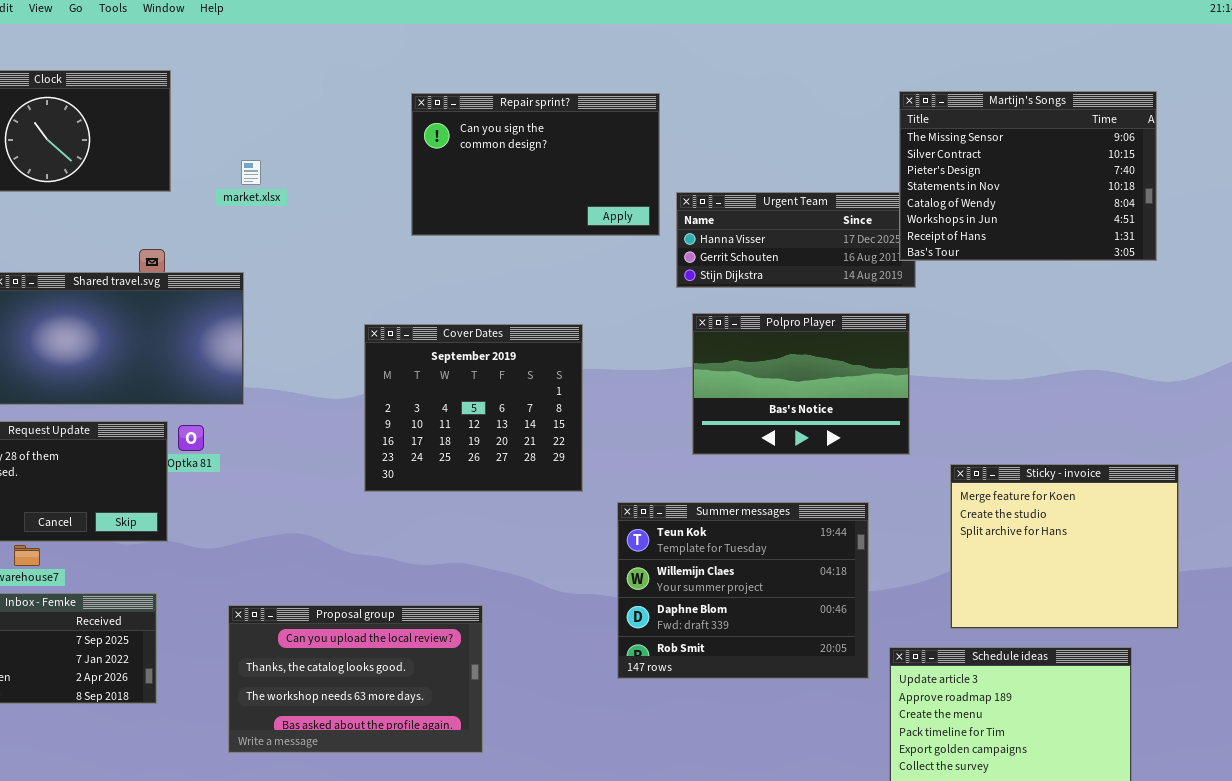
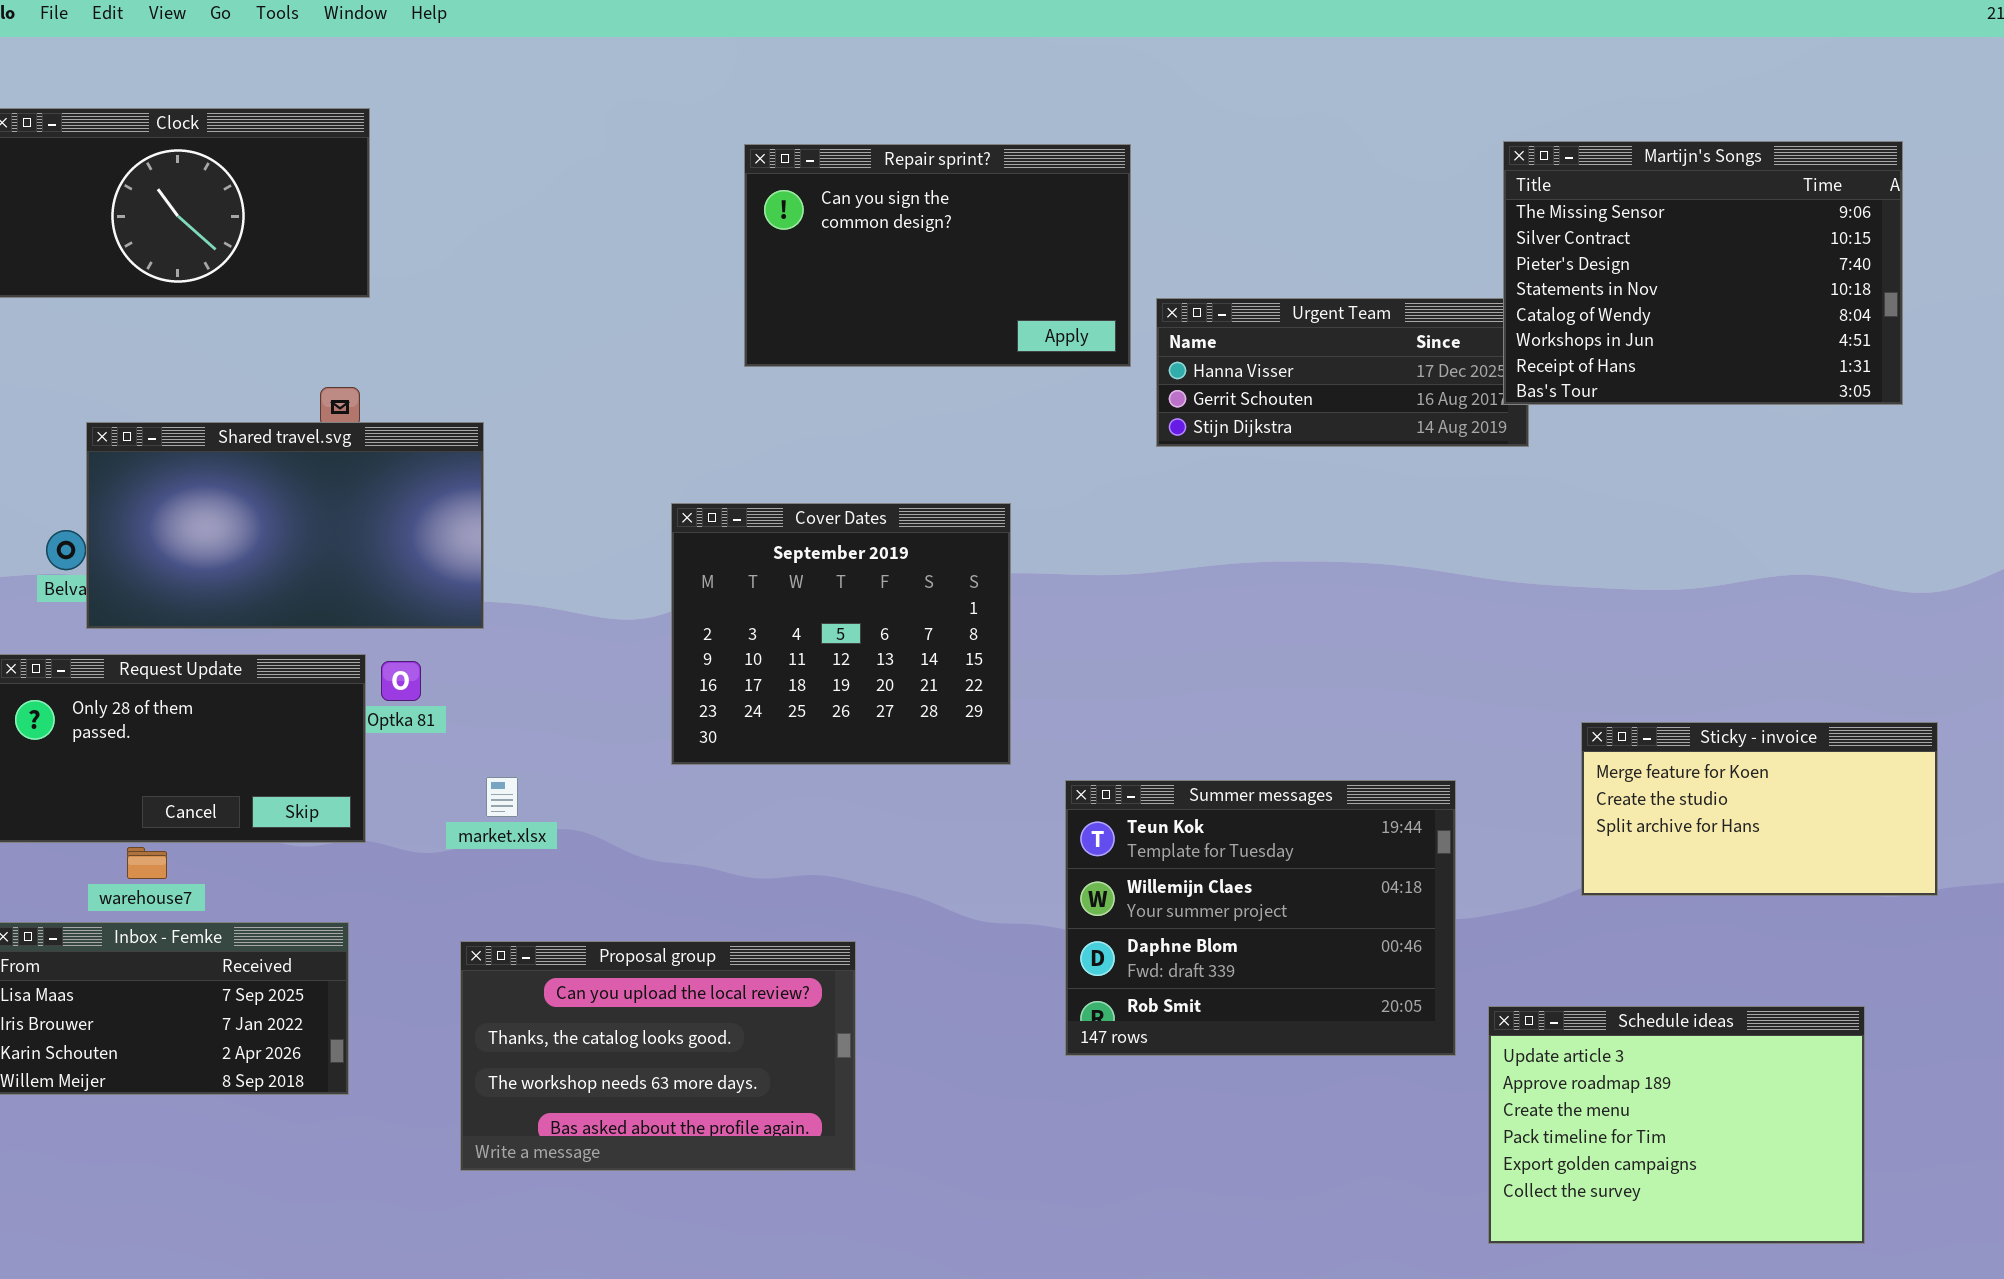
market.xlsx: [241,160,261,185] -> [486,777,518,817], moved
Polpro Player: [692,313,910,455] -> none, closed
Sticky - invoice: [950,464,1179,629] -> [1581,722,1938,896], resized

